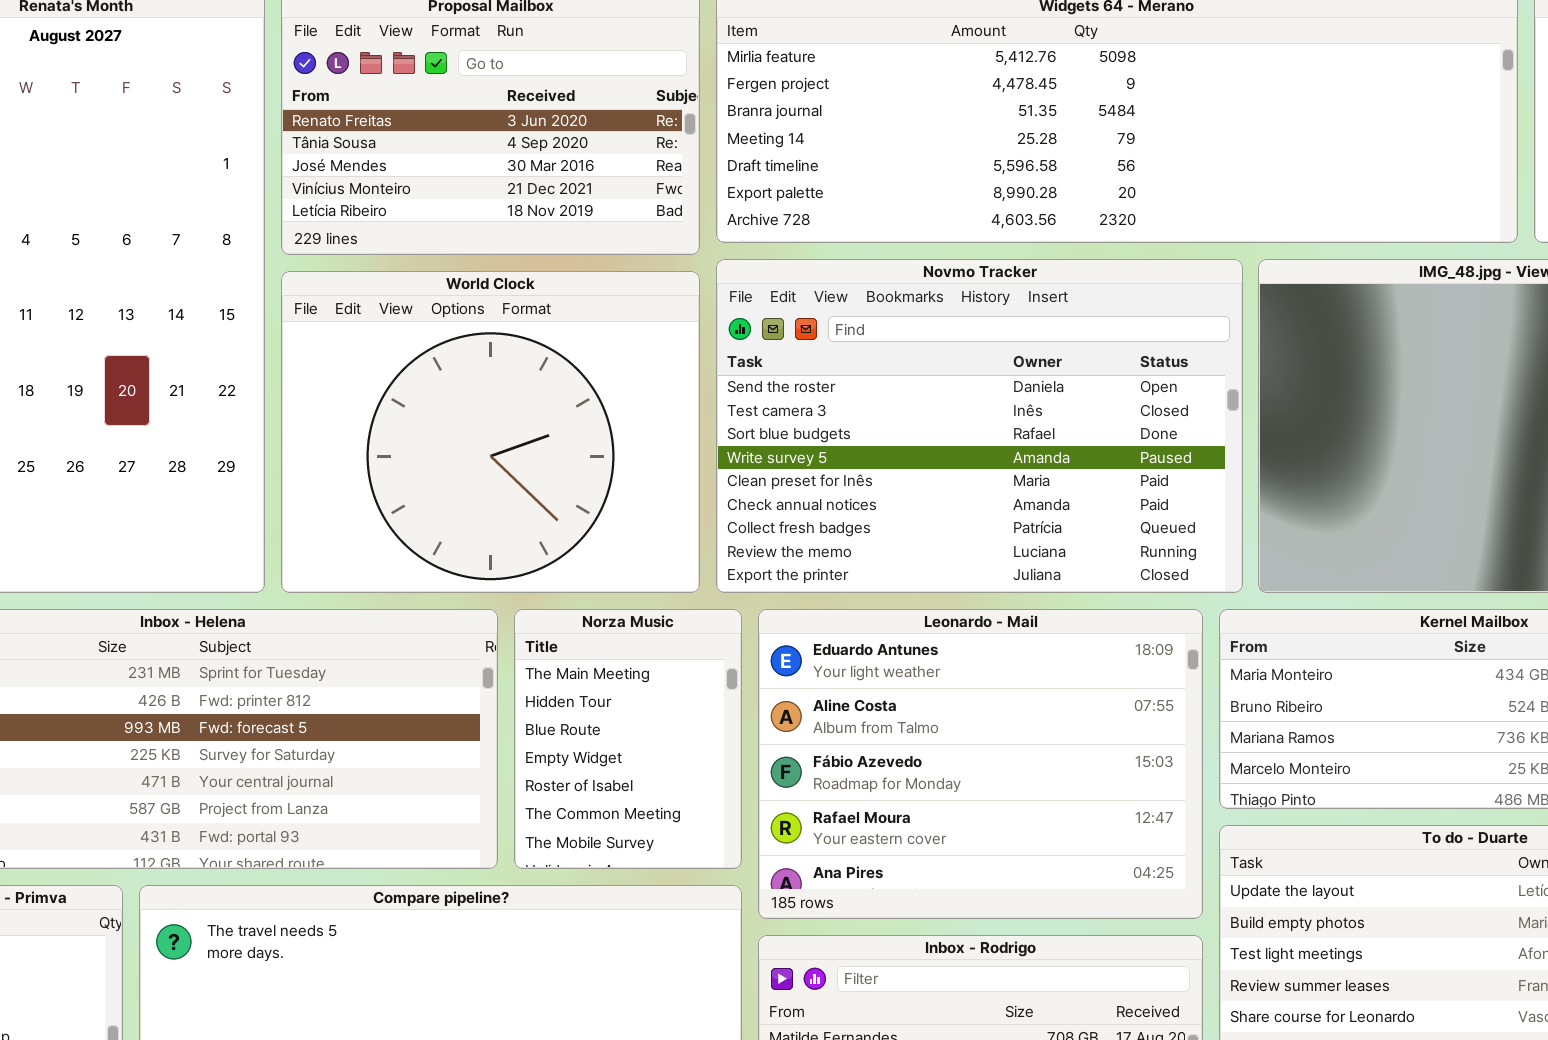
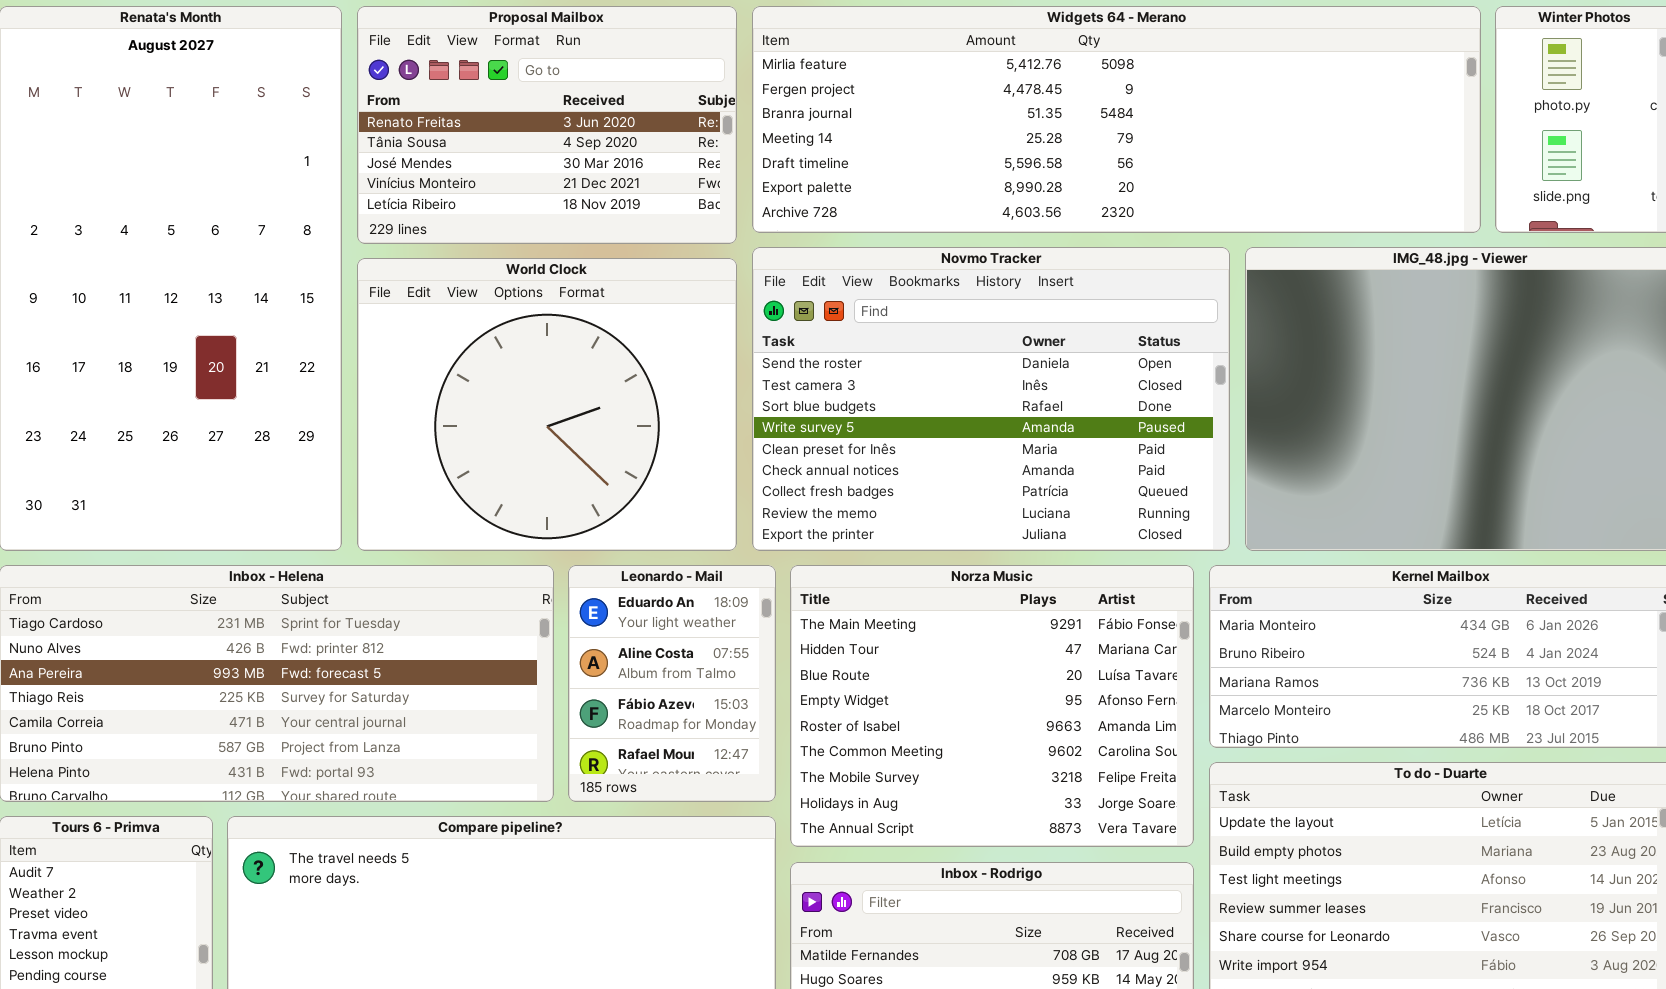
Norza Music: [514,609,742,869] -> [790,565,1194,847], moved, resized
Leonardo - Mail: [758,609,1203,919] -> [568,565,776,802], moved, resized

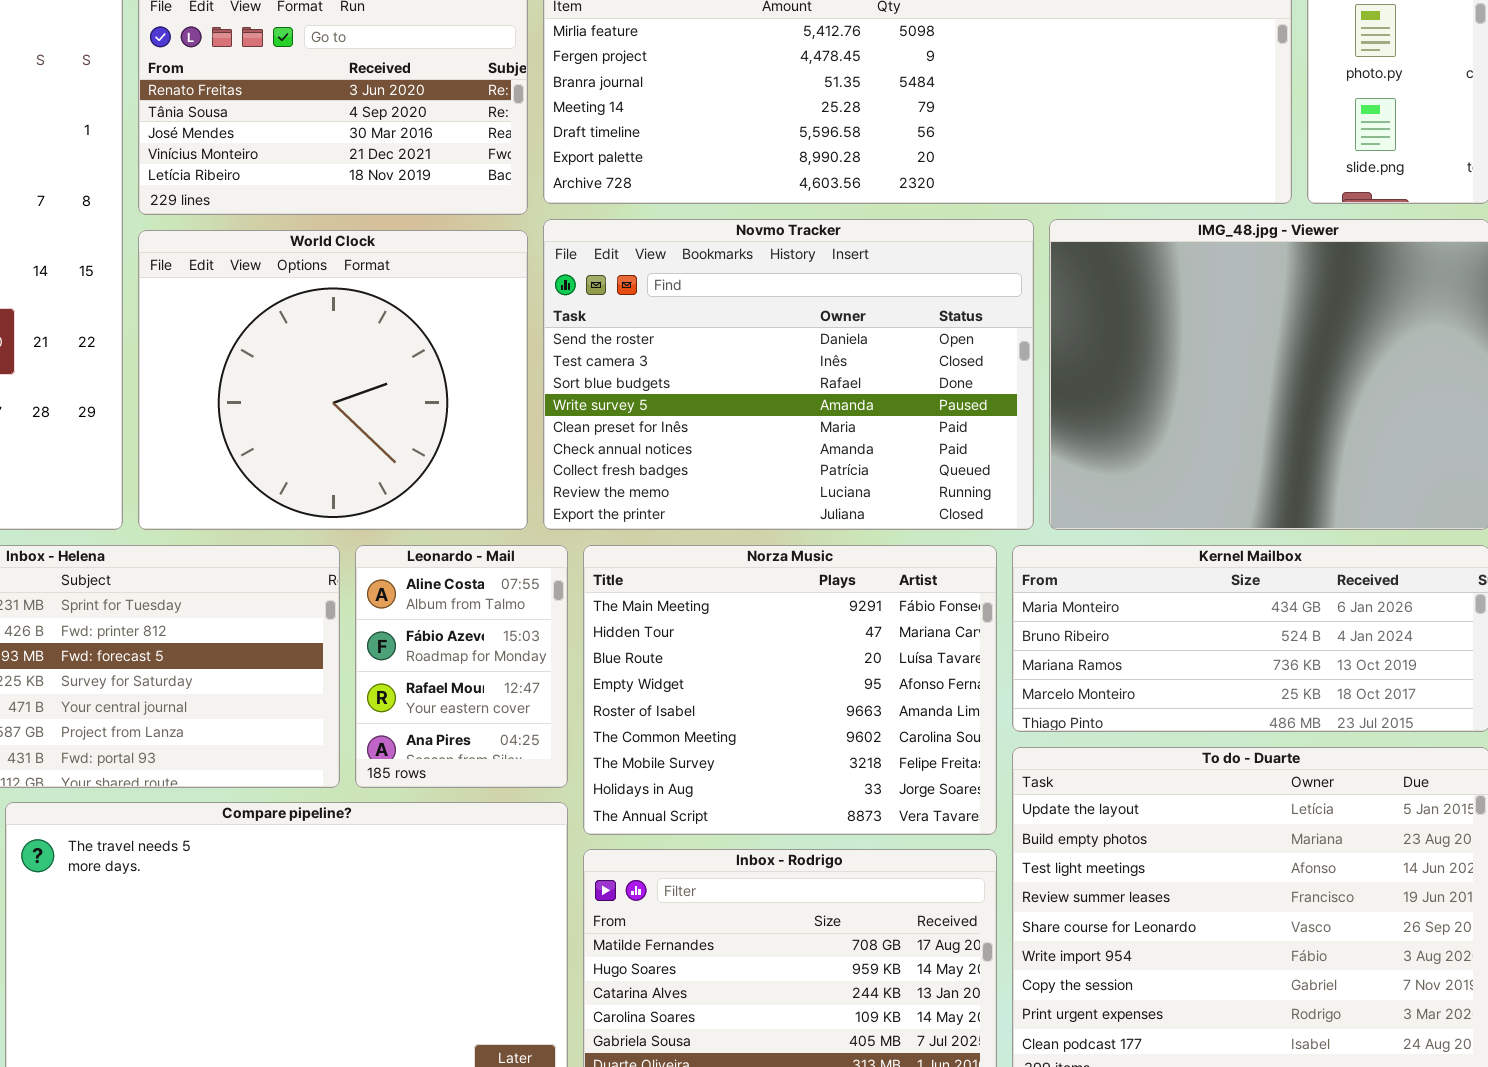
Leonardo - Mail: [568,565,776,802] -> [355,545,568,788], scrolled down 1 row

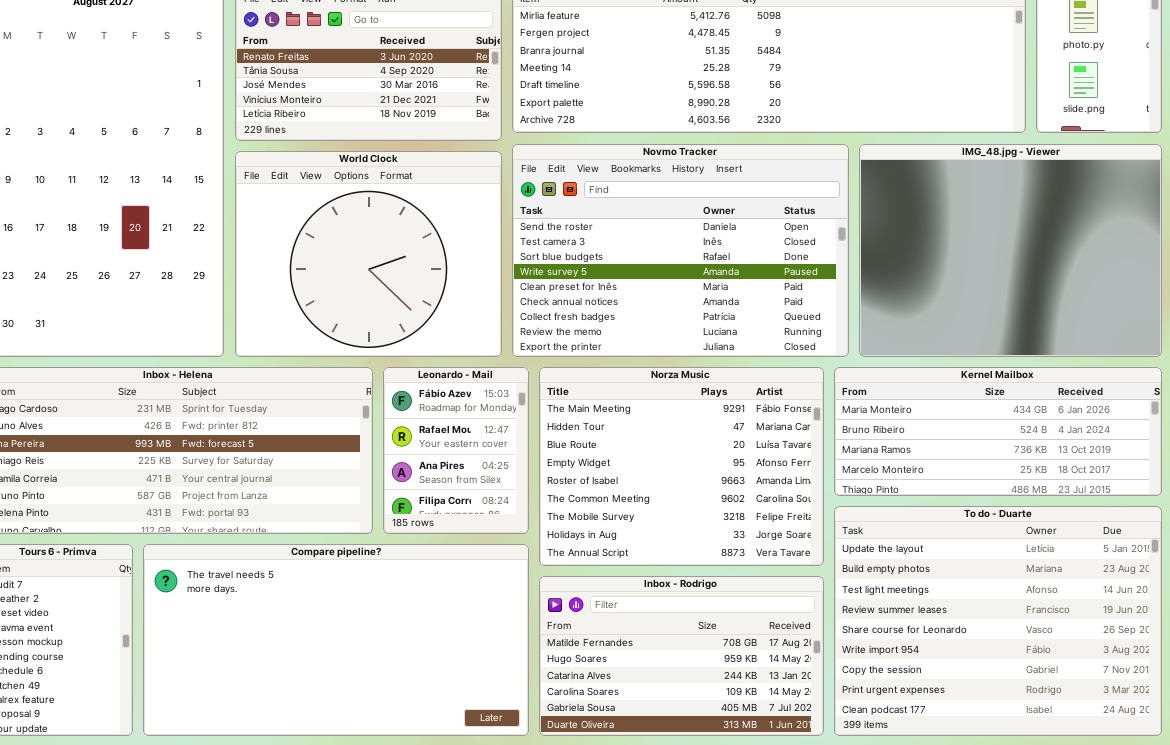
Leonardo - Mail: [355,545,568,788] -> [383,367,529,534], scrolled down 1 row

